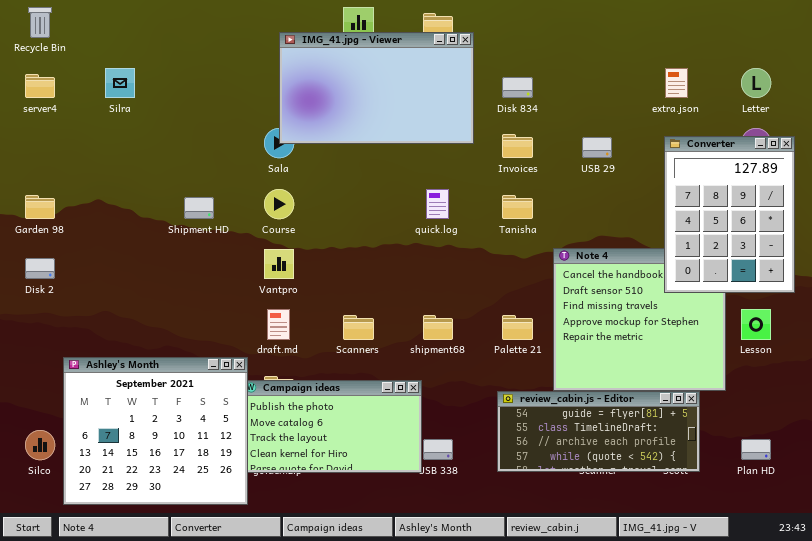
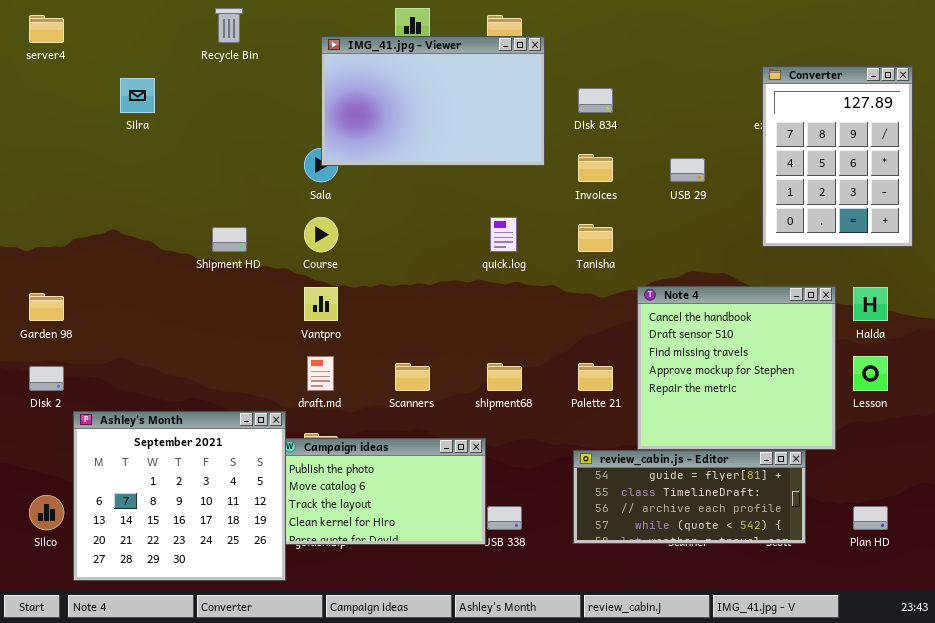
Recycle Bin: [28,7,52,38] -> [215,8,243,43], moved
server4: [25,74,55,98] -> [29,15,64,43], moved
Converter: [664,136,795,293] -> [762,66,913,247], moved
Garden 98: [25,195,55,219] -> [29,293,64,321], moved
Disk 2: [25,258,55,279] -> [29,366,64,391], moved

